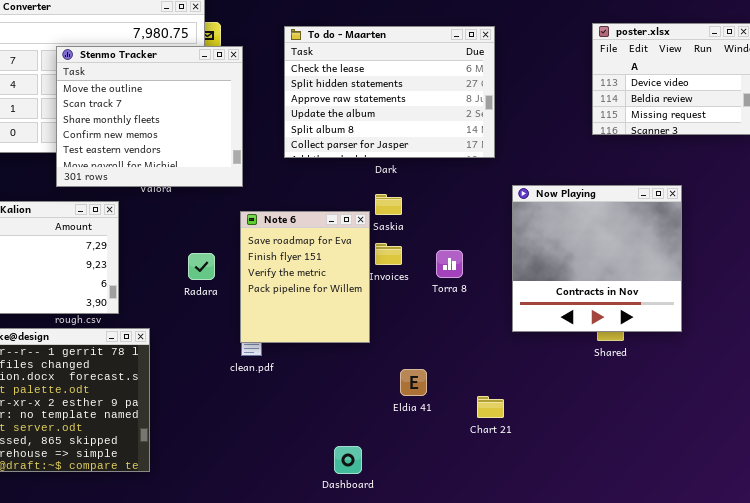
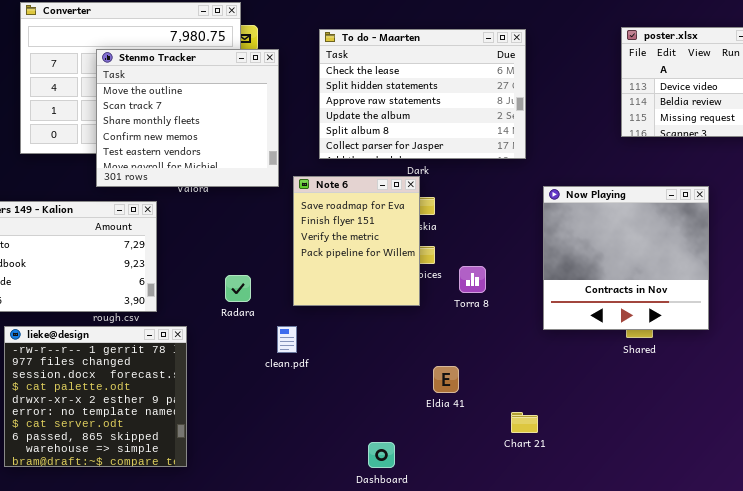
Note 6: [240,211,370,343] -> [293,176,420,306], moved
Torra 8: [436,250,463,278] -> [459,266,486,293], moved
Radara: [188,253,215,280] -> [225,275,251,302], moved
Chart 21: [477,396,504,418] -> [511,412,538,433], moved

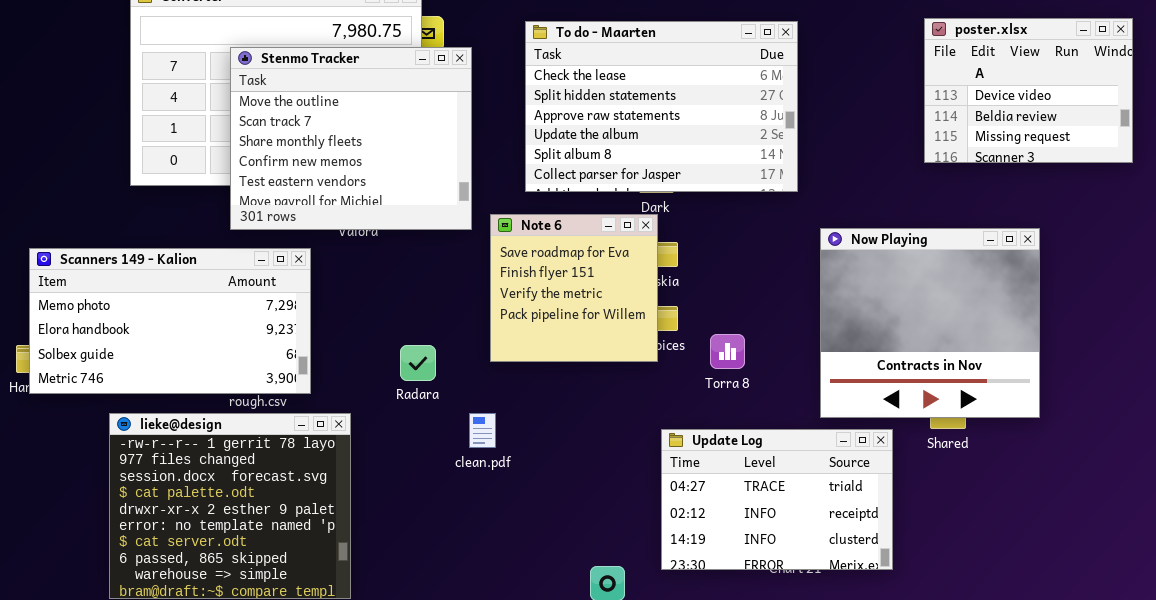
Note 6: [293,176,420,306] -> [490,214,658,362], resized
Update Log: none -> [661,429,893,570], opened

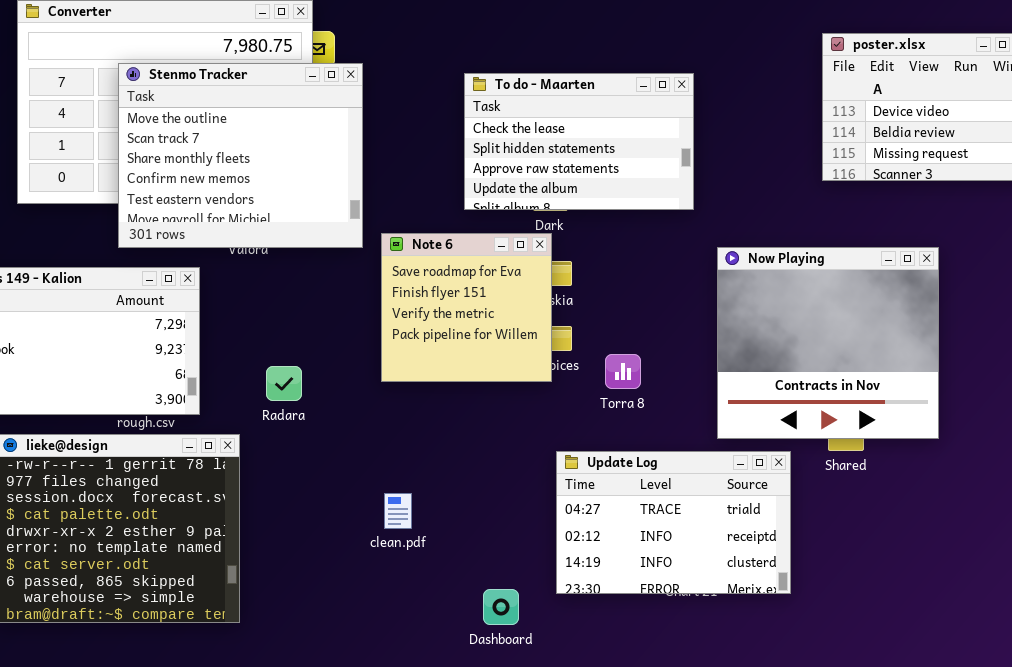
To do - Maarten: [525,21,798,192] -> [464,73,694,210], resized
Radara: [400,345,436,381] -> [266,366,302,401], moved
clean.pdf: [469,413,496,448] -> [384,493,412,529], moved

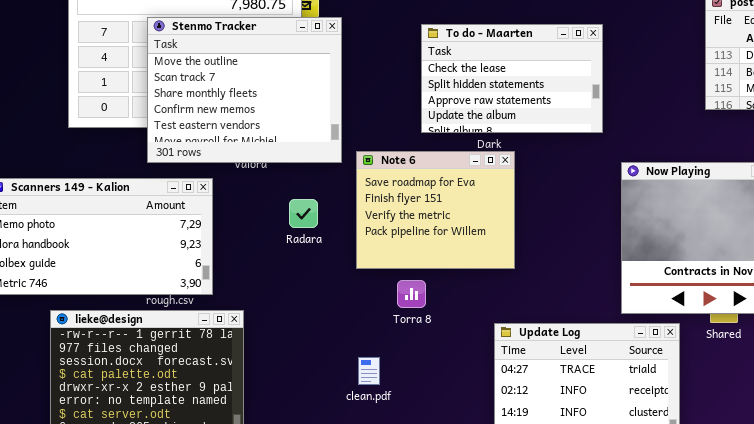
Note 6: [381,233,552,382] -> [356,151,515,269], resized
Torra 8: [605,354,641,389] -> [397,280,426,308], moved
Radara: [266,366,302,401] -> [289,199,318,228], moved

